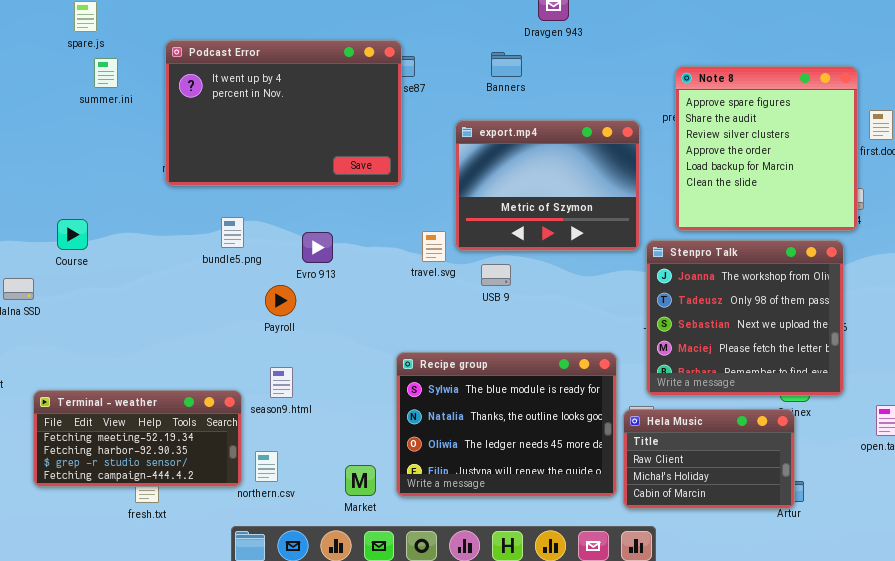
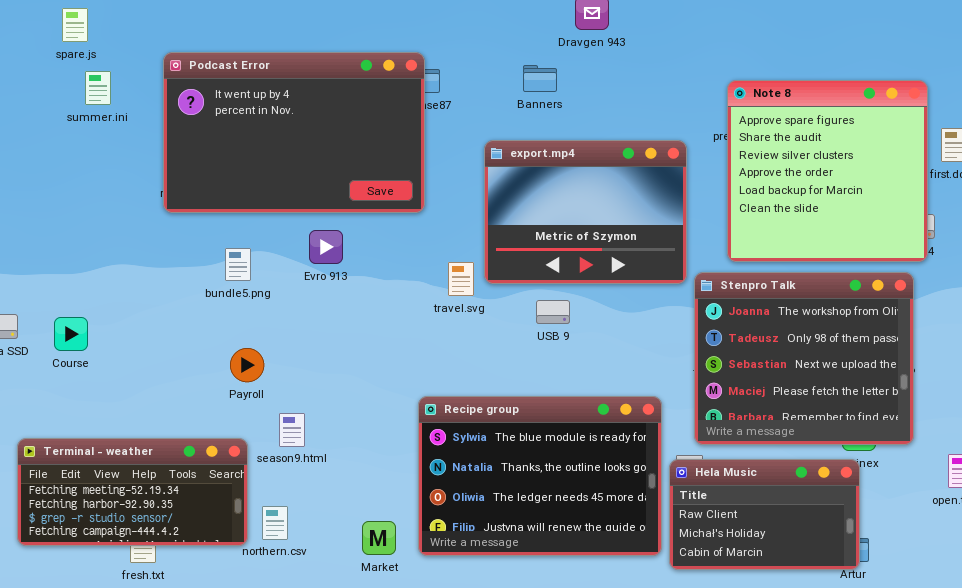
Course: [57,219,88,250] -> [54,317,88,351], moved
Evro 913: [302,232,333,263] -> [309,230,343,264], moved
USB 9: [481,264,511,286] -> [536,300,570,324], moved
Payroll: [265,285,296,316] -> [230,348,264,382], moved

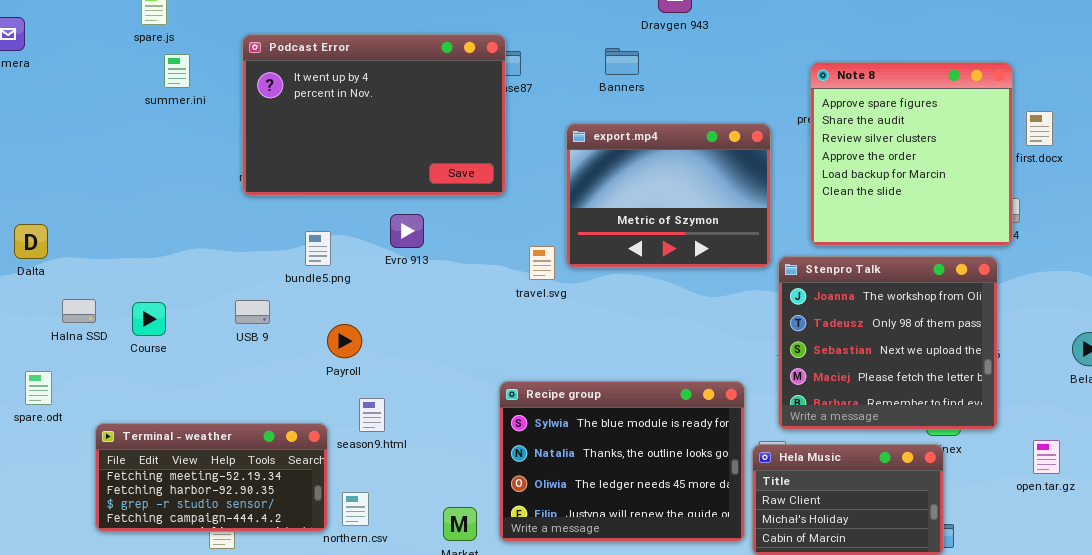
USB 9: [536,300,570,324] -> [235,300,270,324], moved
Payroll: [230,348,264,382] -> [327,324,362,358], moved

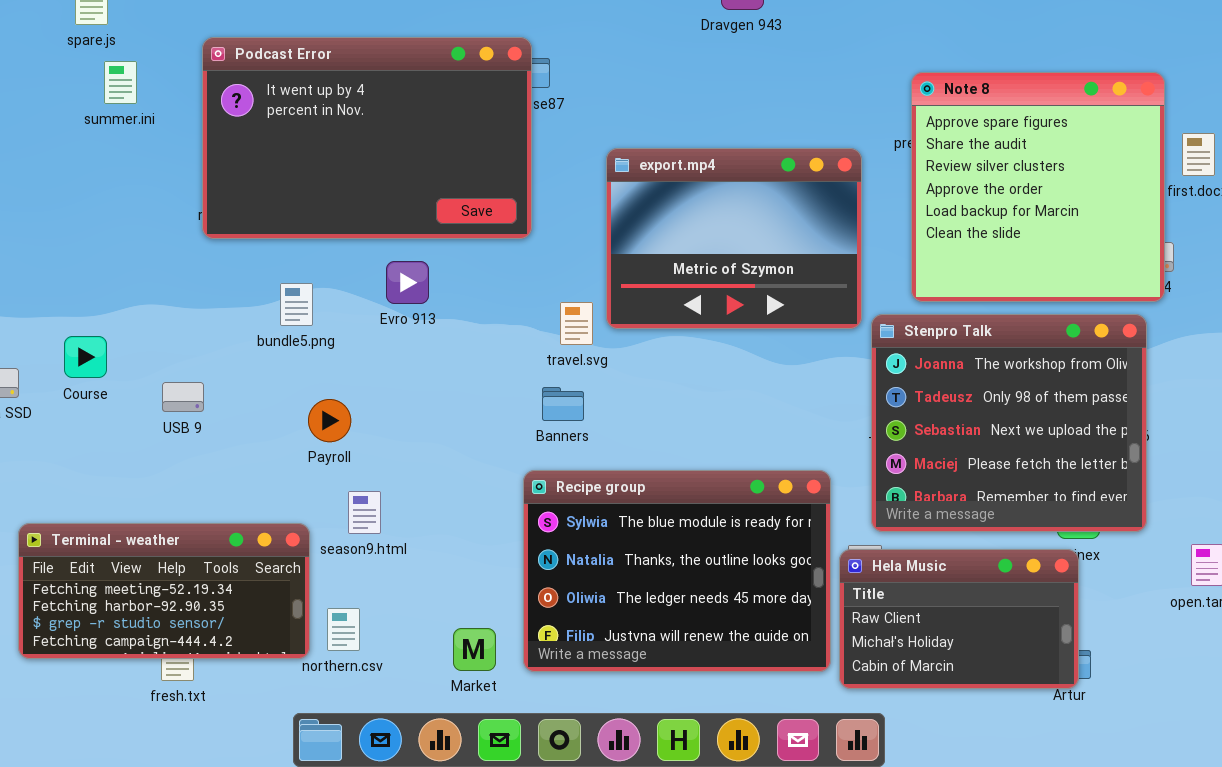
Banners: [605,48,639,75] -> [542,387,584,421], moved
USB 9: [235,300,270,324] -> [162,382,204,412], moved
Course: [132,302,166,336] -> [64,336,107,378], moved

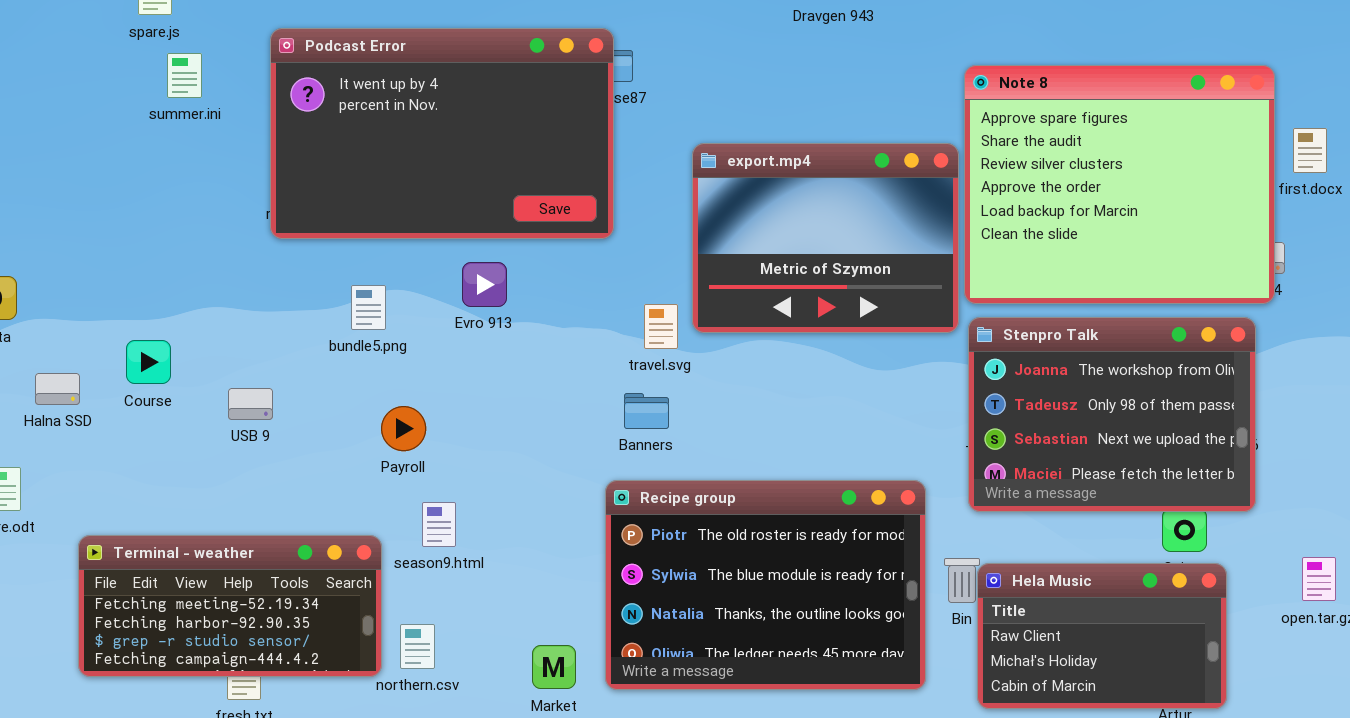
Note 8: [911,72,1165,302] -> [964,65,1275,304], resized
Stenpro Talk: [871,314,1147,532] -> [968,317,1256,512], resized
Recipe group: [523,470,831,672] -> [605,480,926,690], scrolled up 1 row
Hela Music: [839,549,1079,689] -> [977,563,1227,709], moved

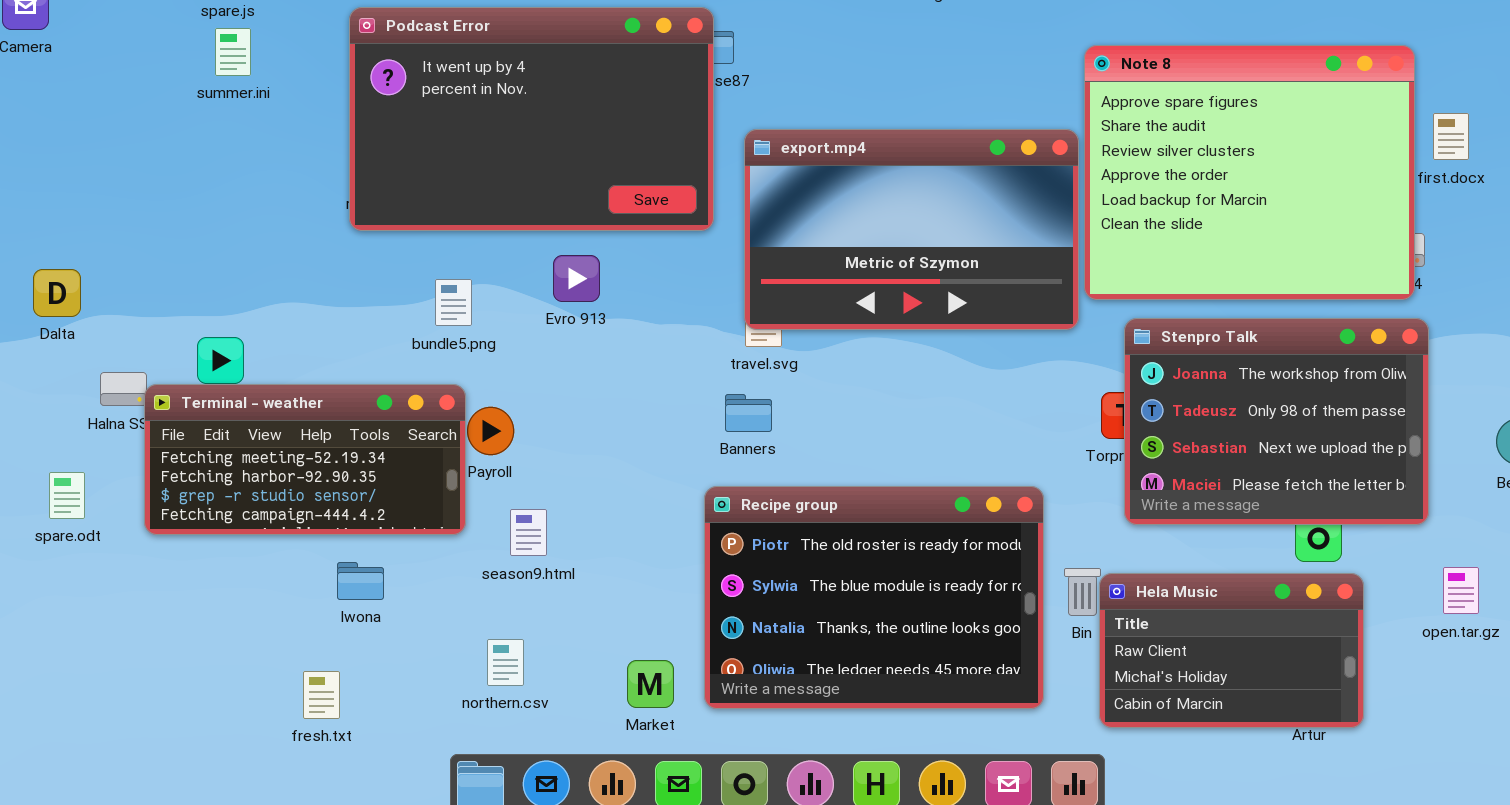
summer.ini: [167,53,202,98] -> [215,28,251,76], moved
export.mp4: [692,143,959,333] -> [744,129,1079,330], resized
Stenpro Talk: [968,317,1256,512] -> [1124,318,1429,525], moved
Terminal - weather: [78,535,382,677] -> [144,384,466,535], moved

